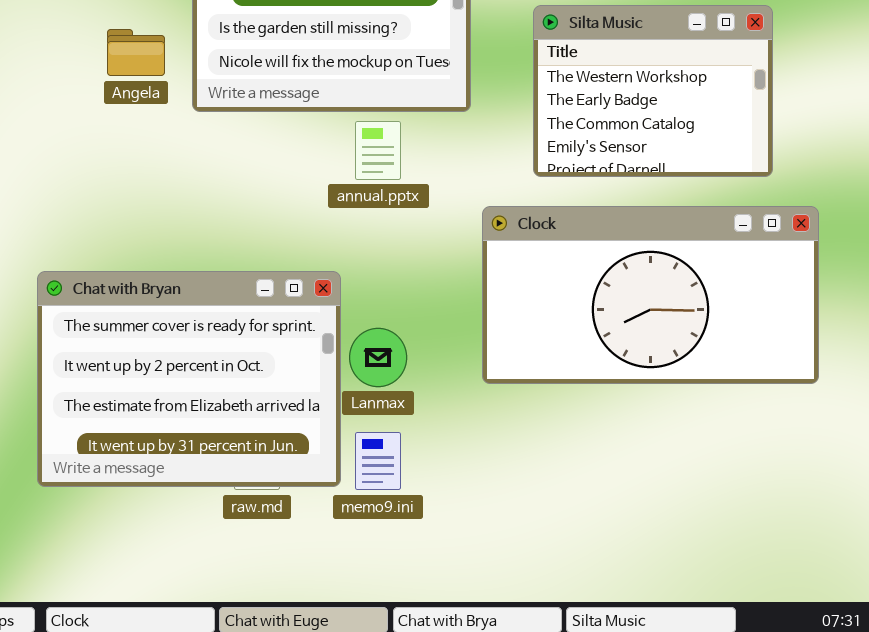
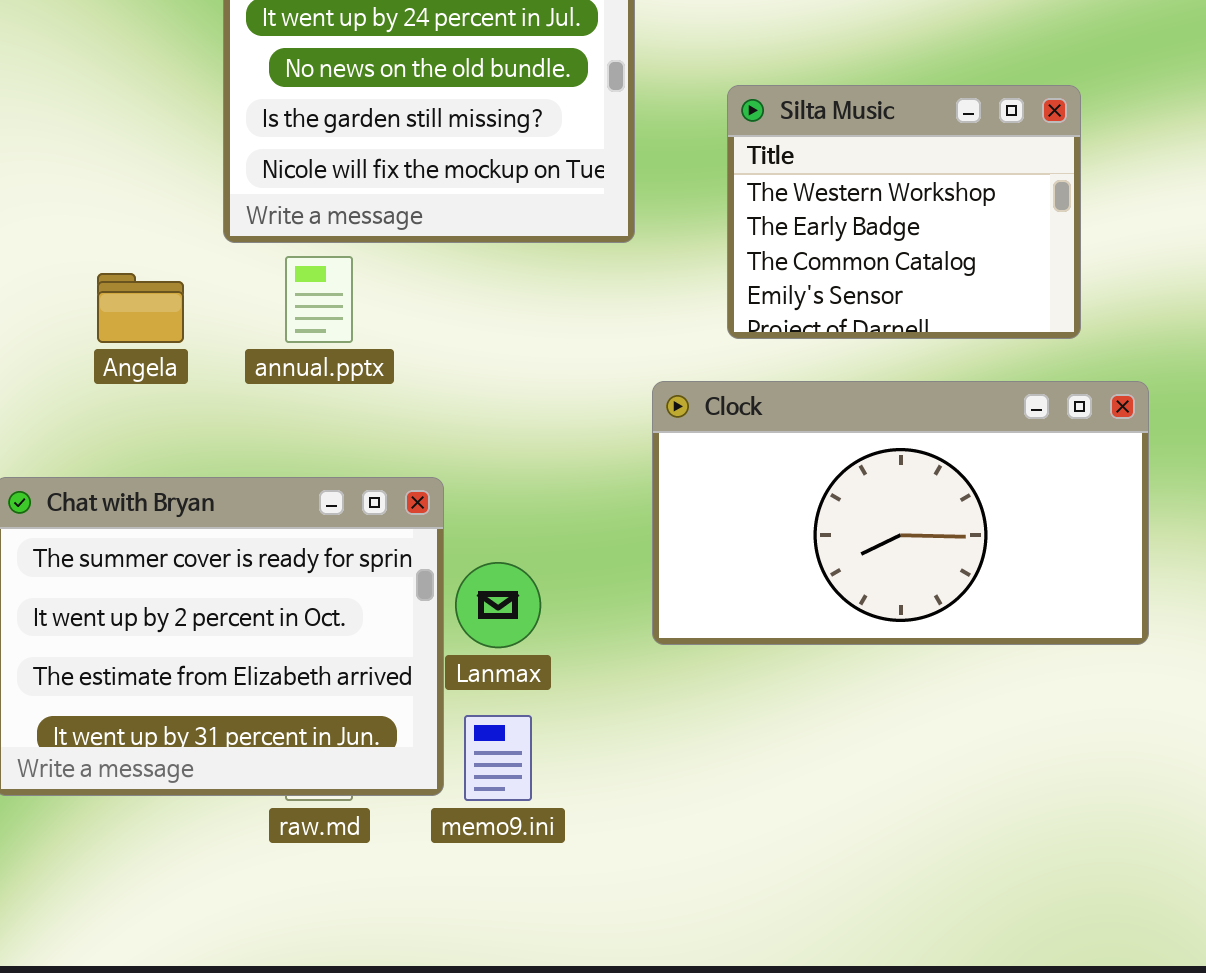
Angela: [107,29,165,76] -> [97,273,184,343], moved
annual.pptx: [355,121,401,180] -> [285,256,353,343], moved

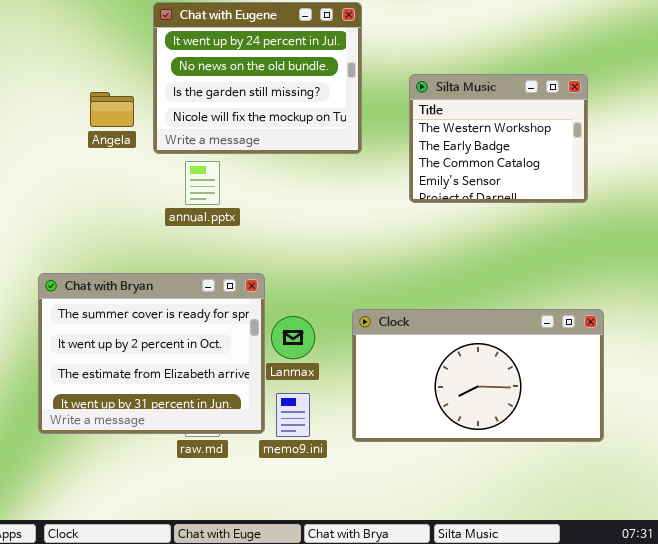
Angela: [97,273,184,343] -> [90,92,134,127], moved
Clock: [652,381,1149,645] -> [352,309,604,442], moved

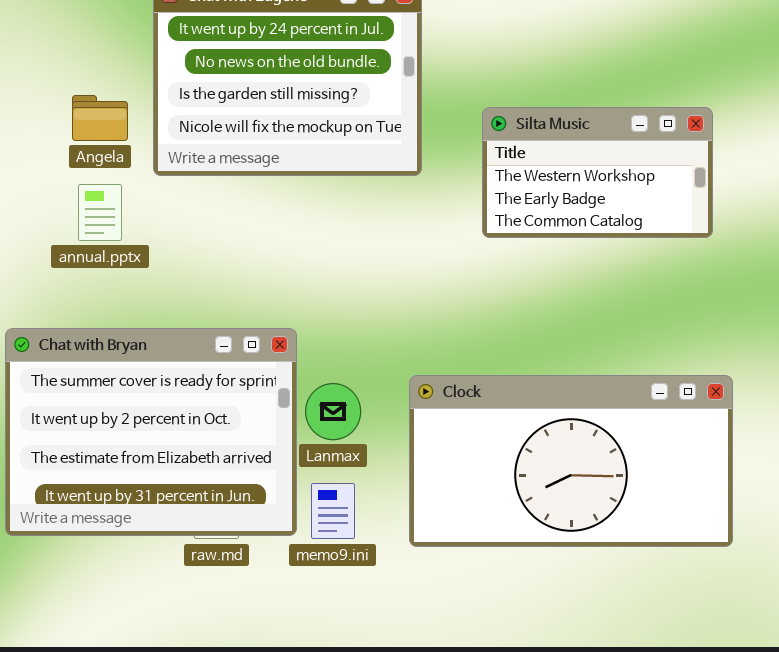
Silta Music: [409,74,588,203] -> [482,107,713,238], resized
annual.pptx: [185,161,220,205] -> [78,184,122,241], moved

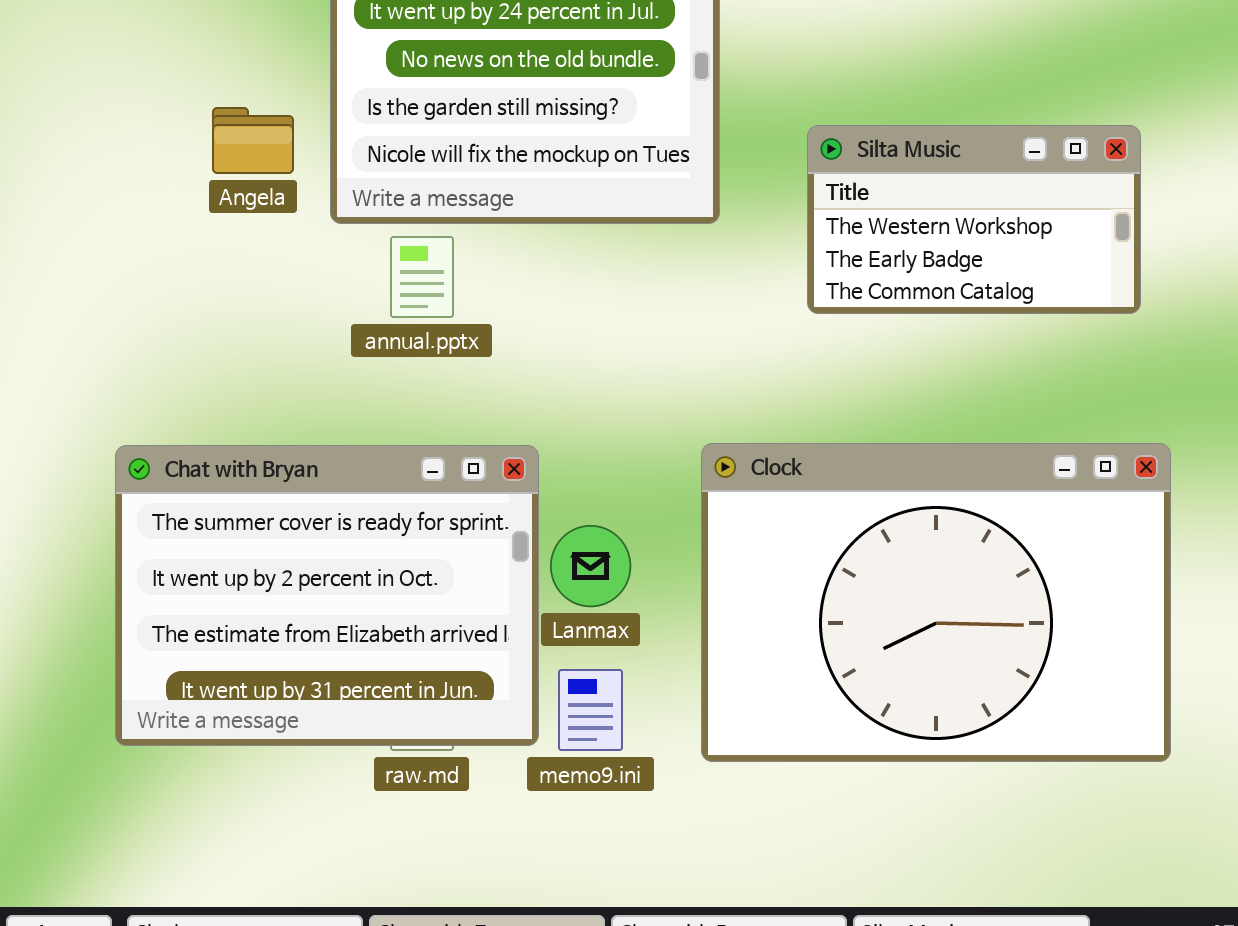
annual.pptx: [78,184,122,241] -> [390,236,454,318], moved
Clock: [409,375,733,547] -> [701,443,1171,762], resized

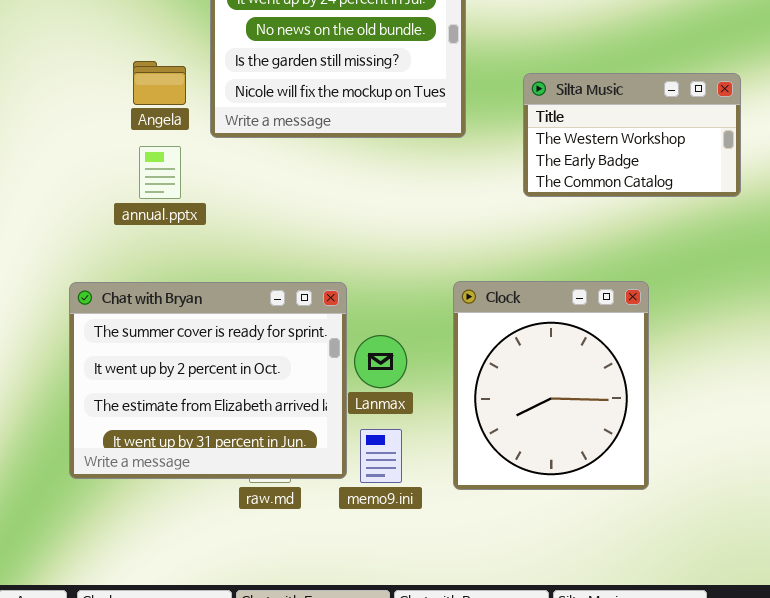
annual.pptx: [390,236,454,318] -> [139,146,181,199], moved
Clock: [701,443,1171,762] -> [453,281,649,490], resized

